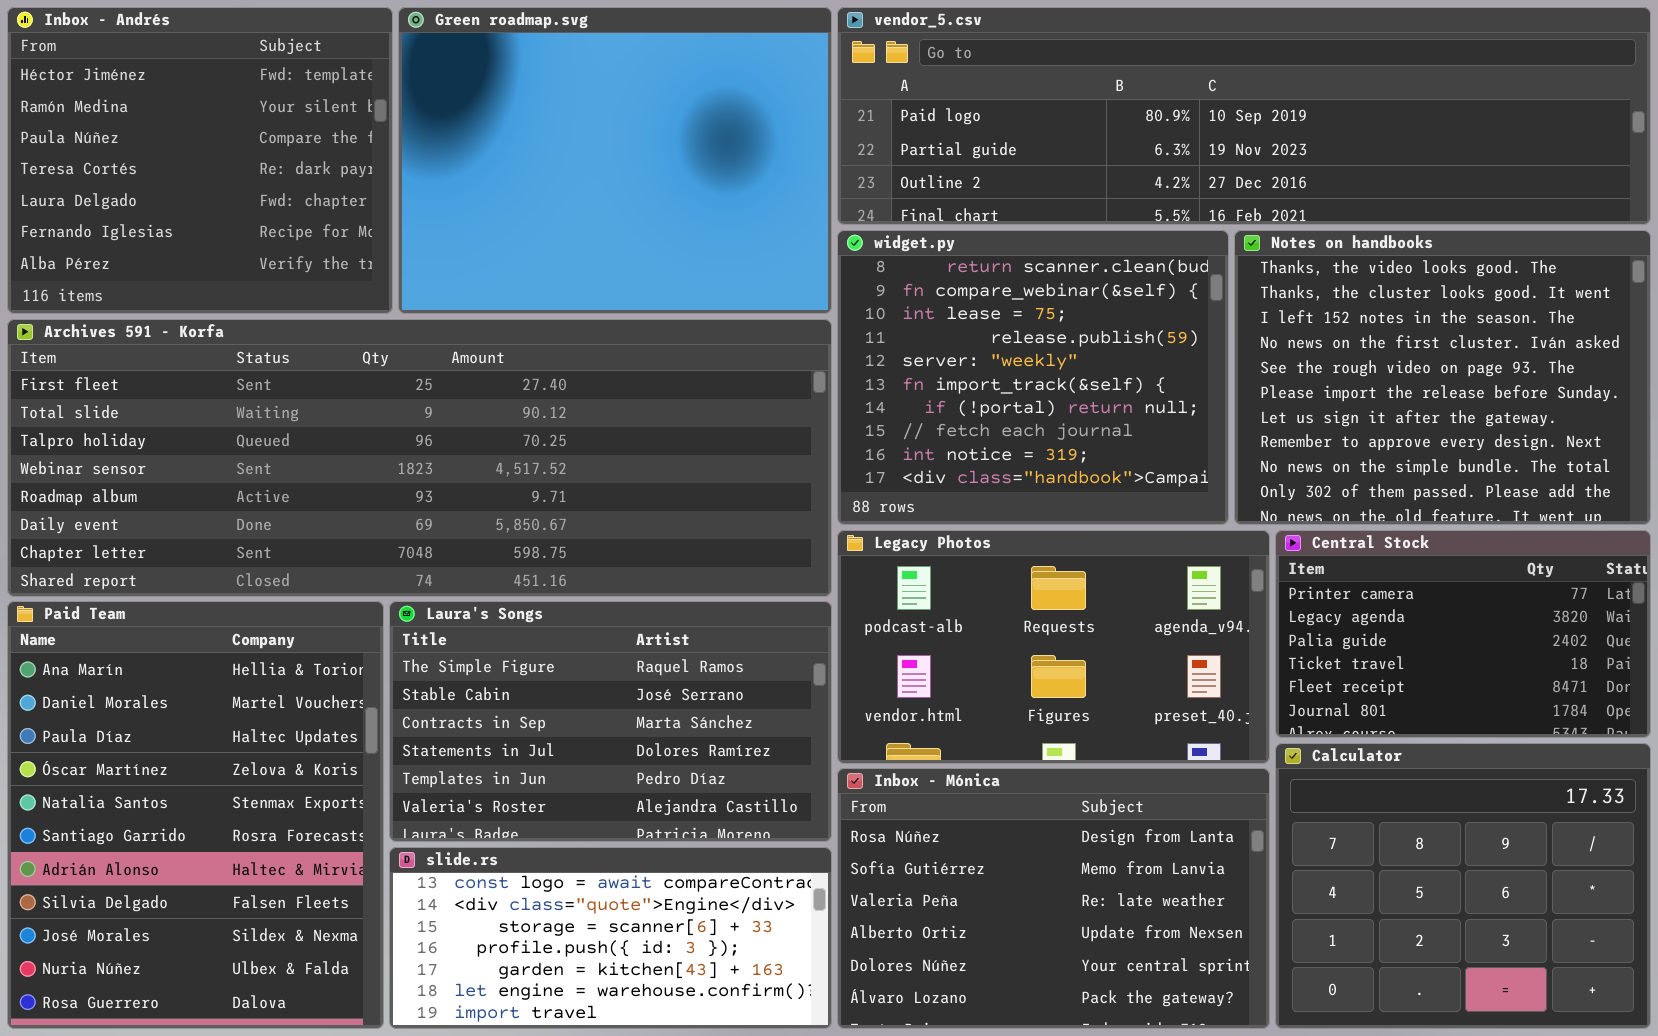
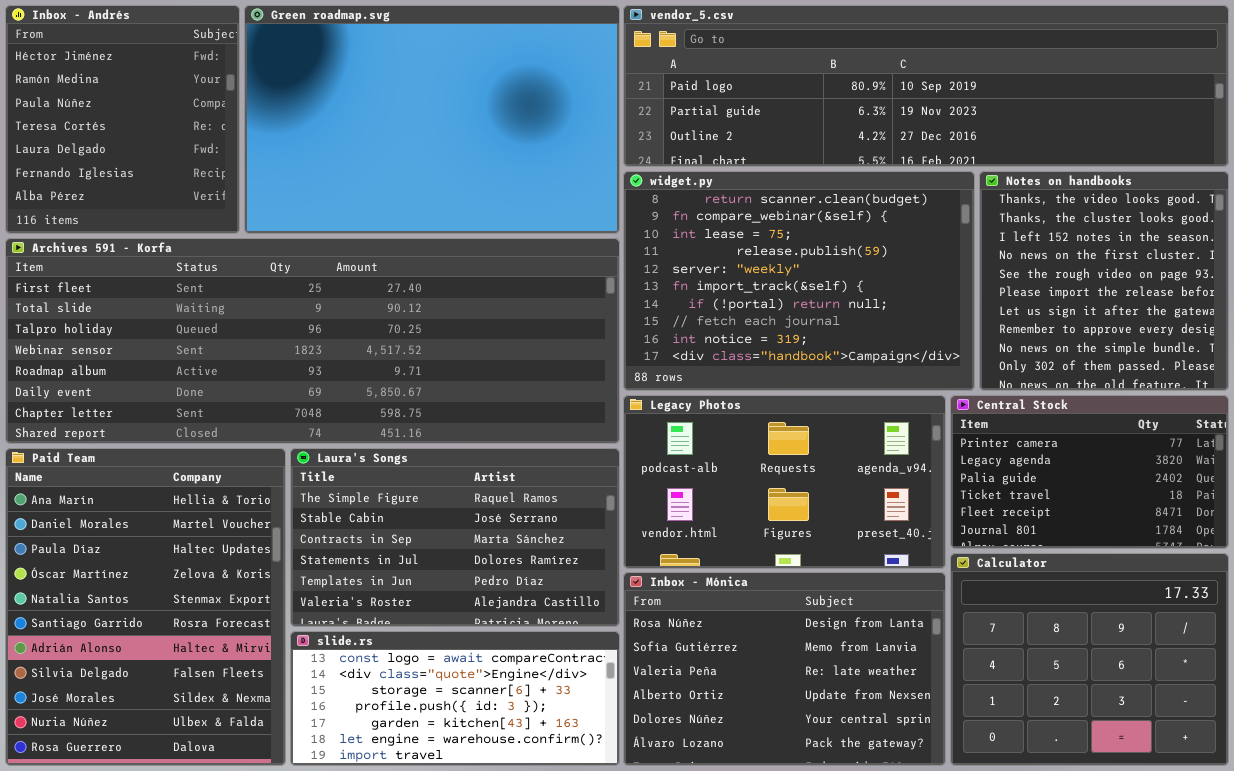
Inbox - Andrés: [7,7,393,314] -> [5,5,240,234], resized
Green roadmap.svg: [398,7,832,314] -> [244,5,620,234], resized
widget.py: [837,230,1229,525] -> [623,171,975,391], resized
Notes on handbooks: [1234,230,1651,525] -> [979,171,1229,391], resized

